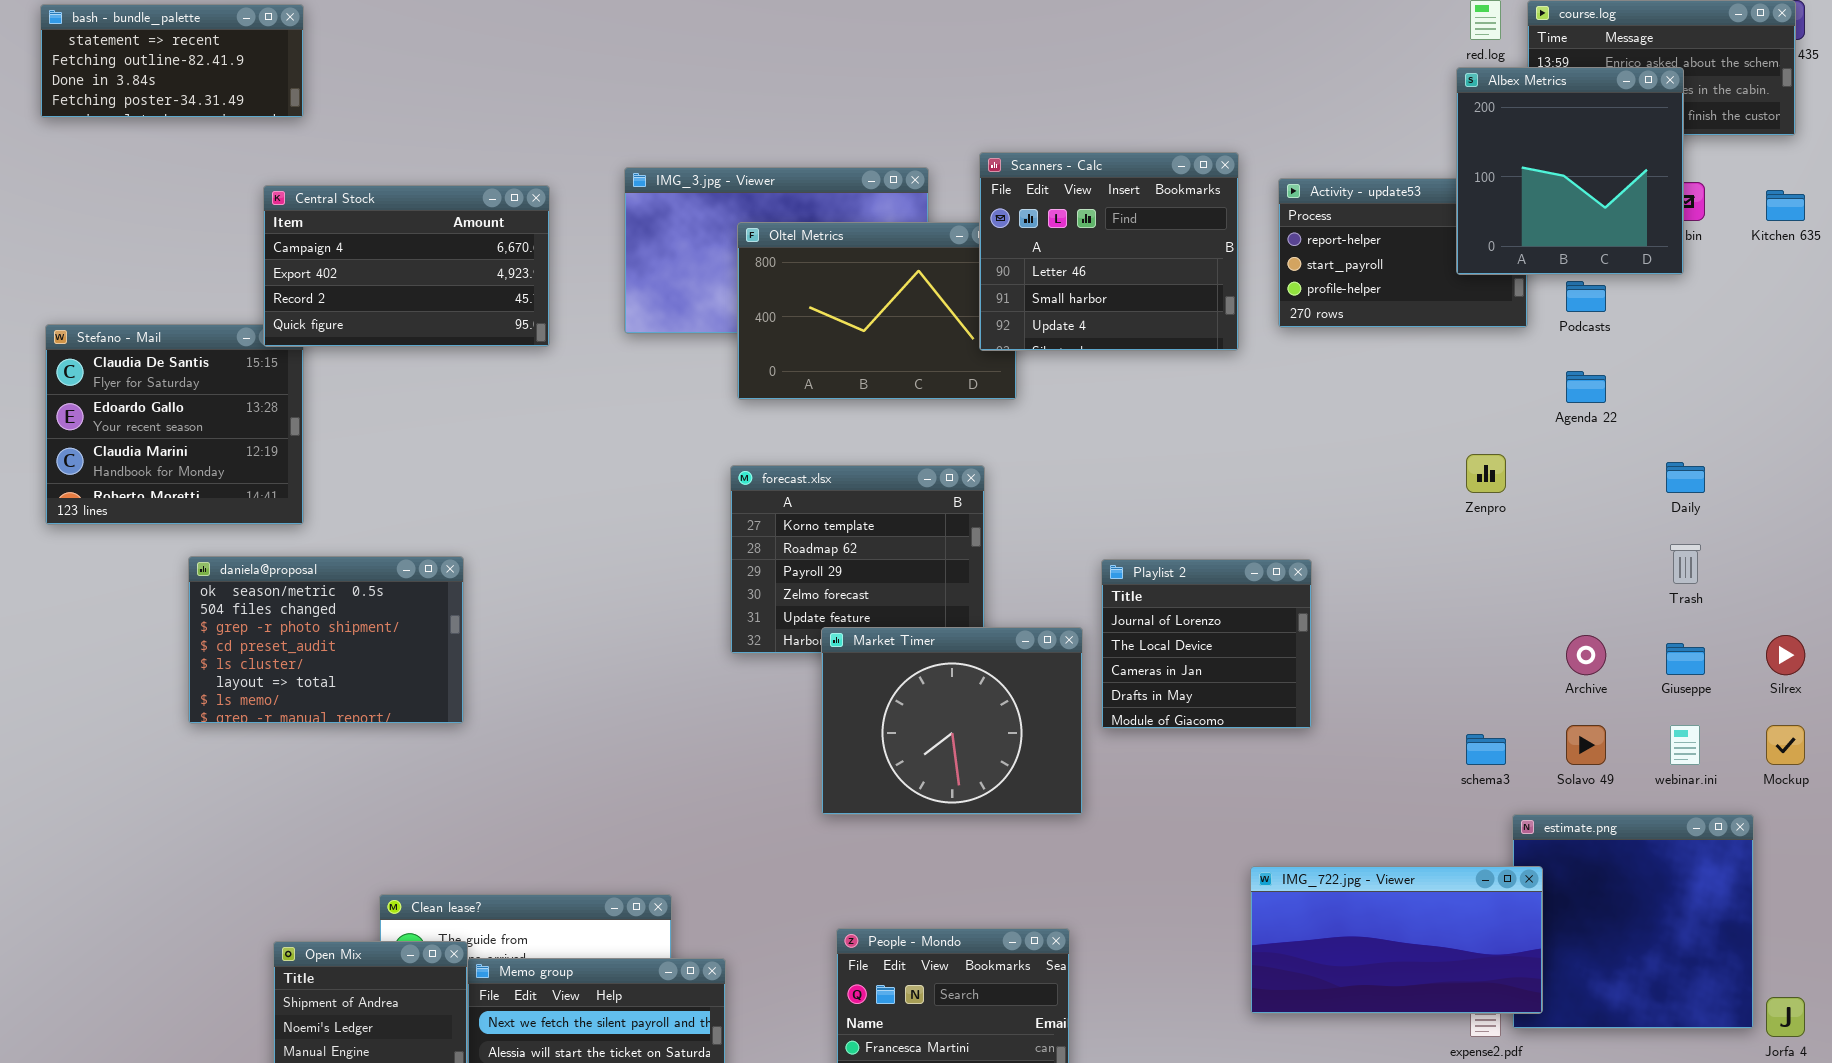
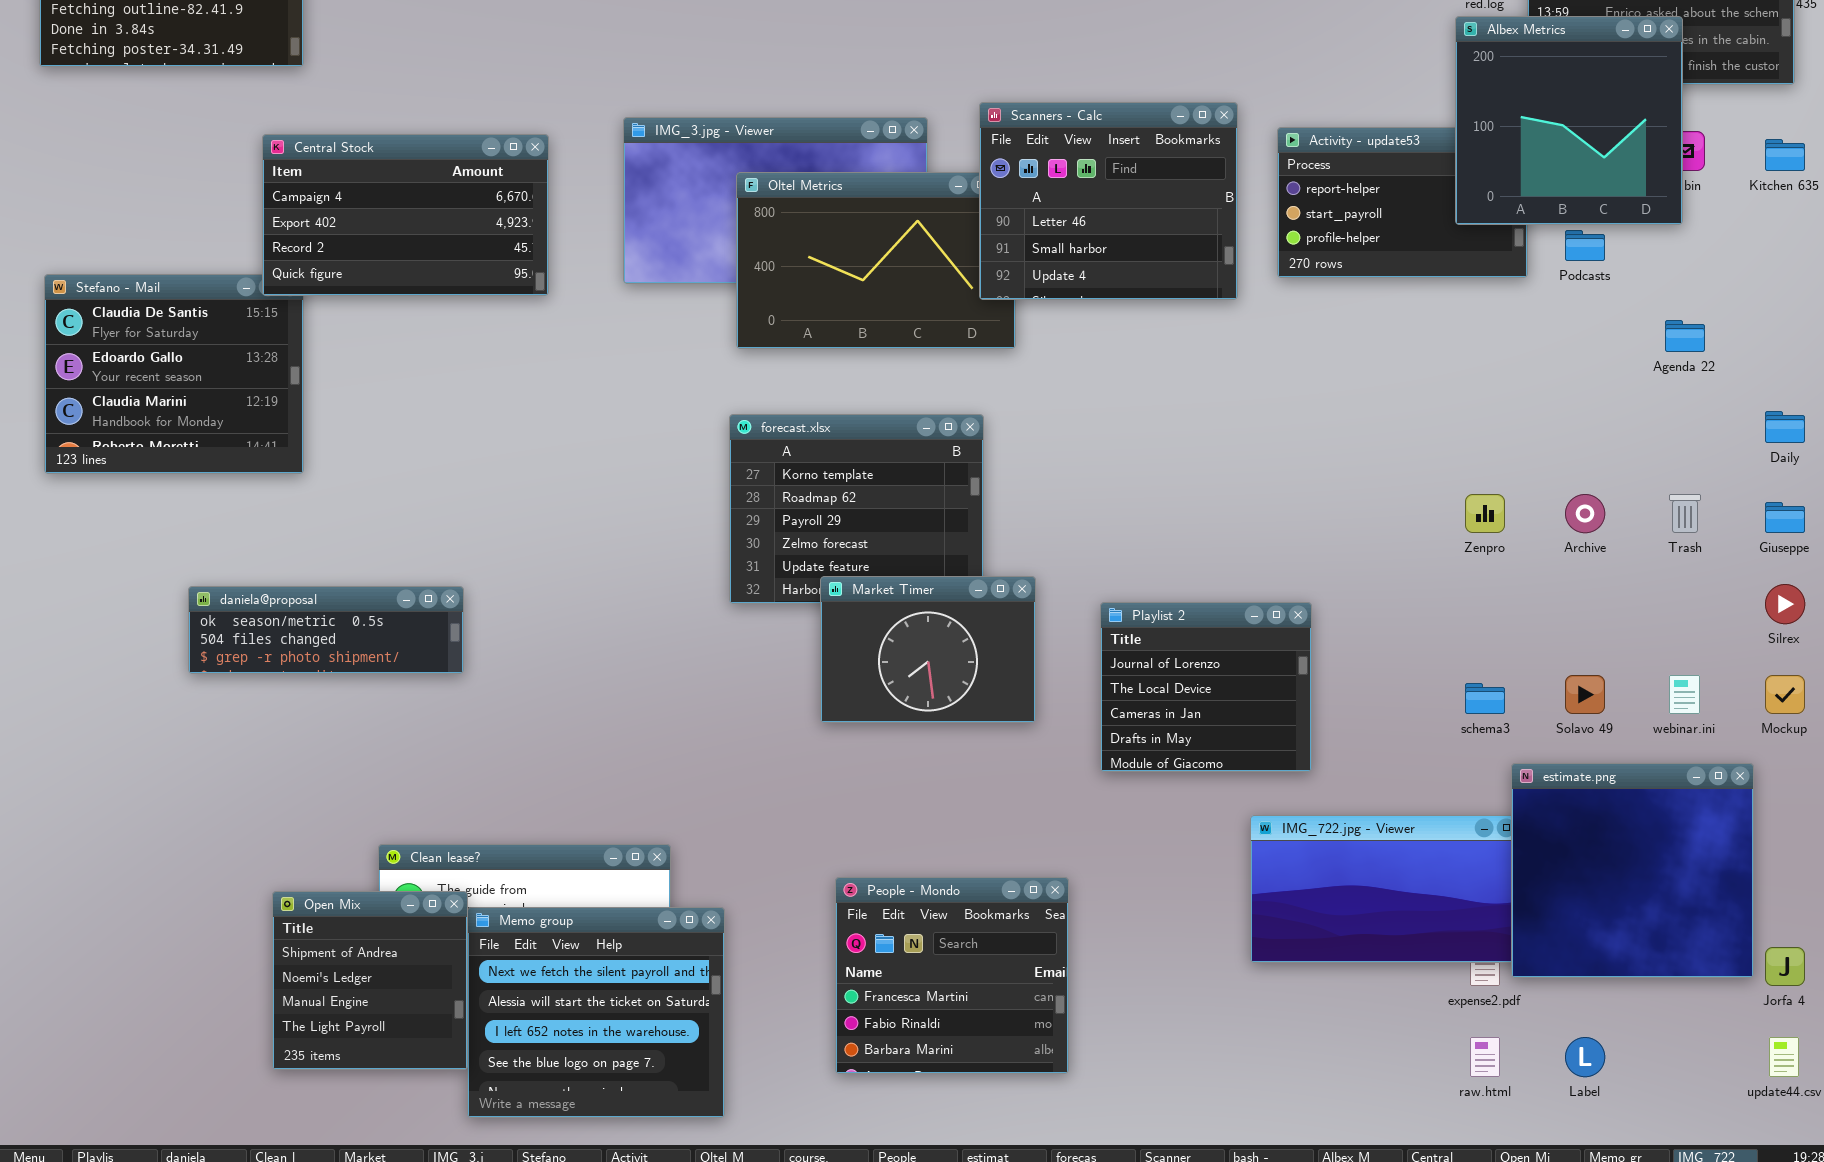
Agenda 22: [1566,371,1606,403] -> [1665,320,1705,352], moved
Zenpro: [1466,454,1506,493] -> [1465,494,1505,533], moved
Daily: [1666,462,1705,493] -> [1765,411,1805,443], moved
daniela@proposal: [188,556,464,724] -> [188,586,464,674], resized
Playlist 2: [1101,559,1312,729] -> [1100,602,1312,772], moved
Market Timer: [821,627,1083,815] -> [820,576,1036,723], resized
Archive: [1566,635,1606,675] -> [1565,494,1605,533], moved
Giuseppe: [1666,643,1705,675] -> [1765,502,1805,533], moved
estimate.png: [1512,814,1754,1029] -> [1511,763,1754,978], raised

